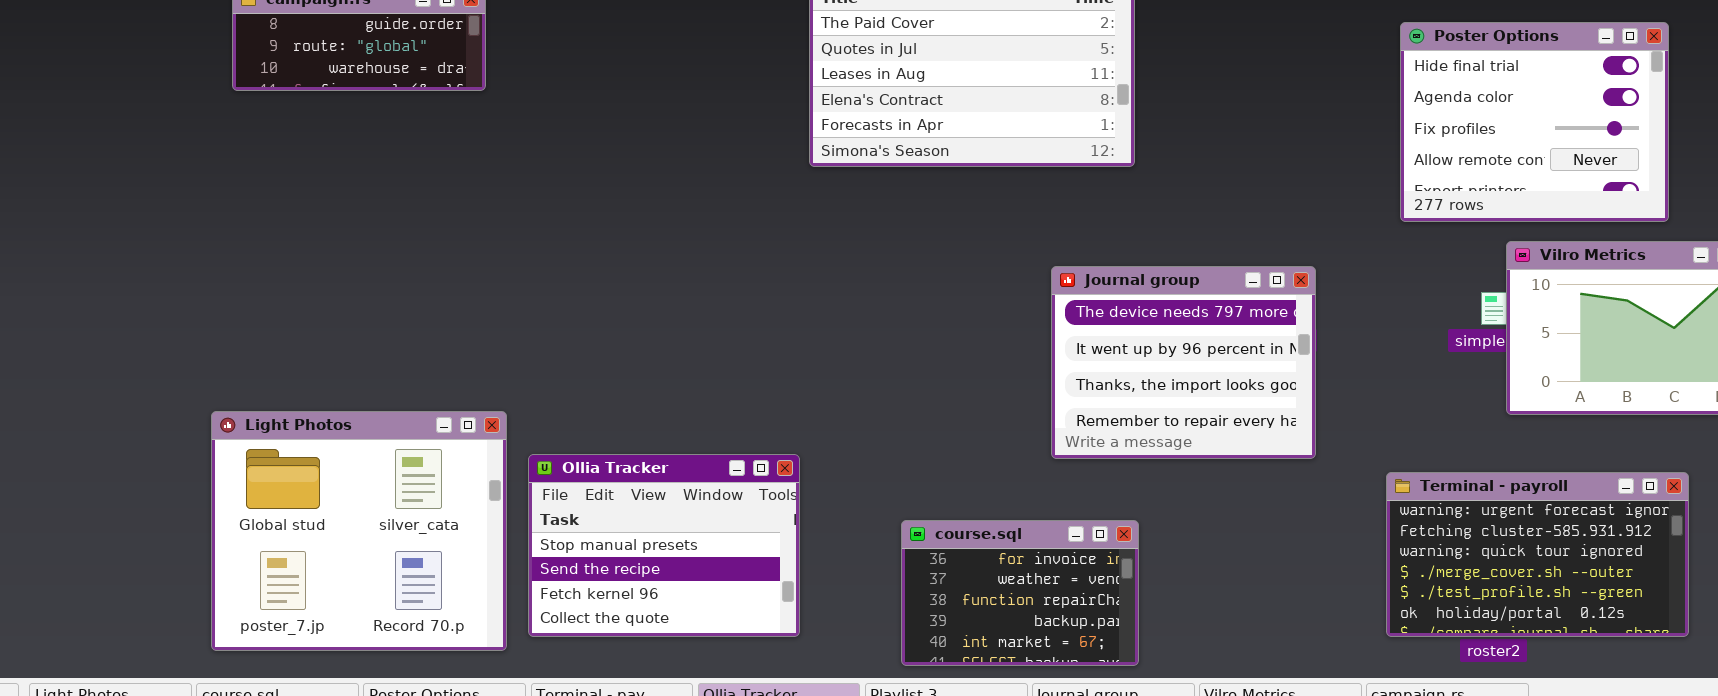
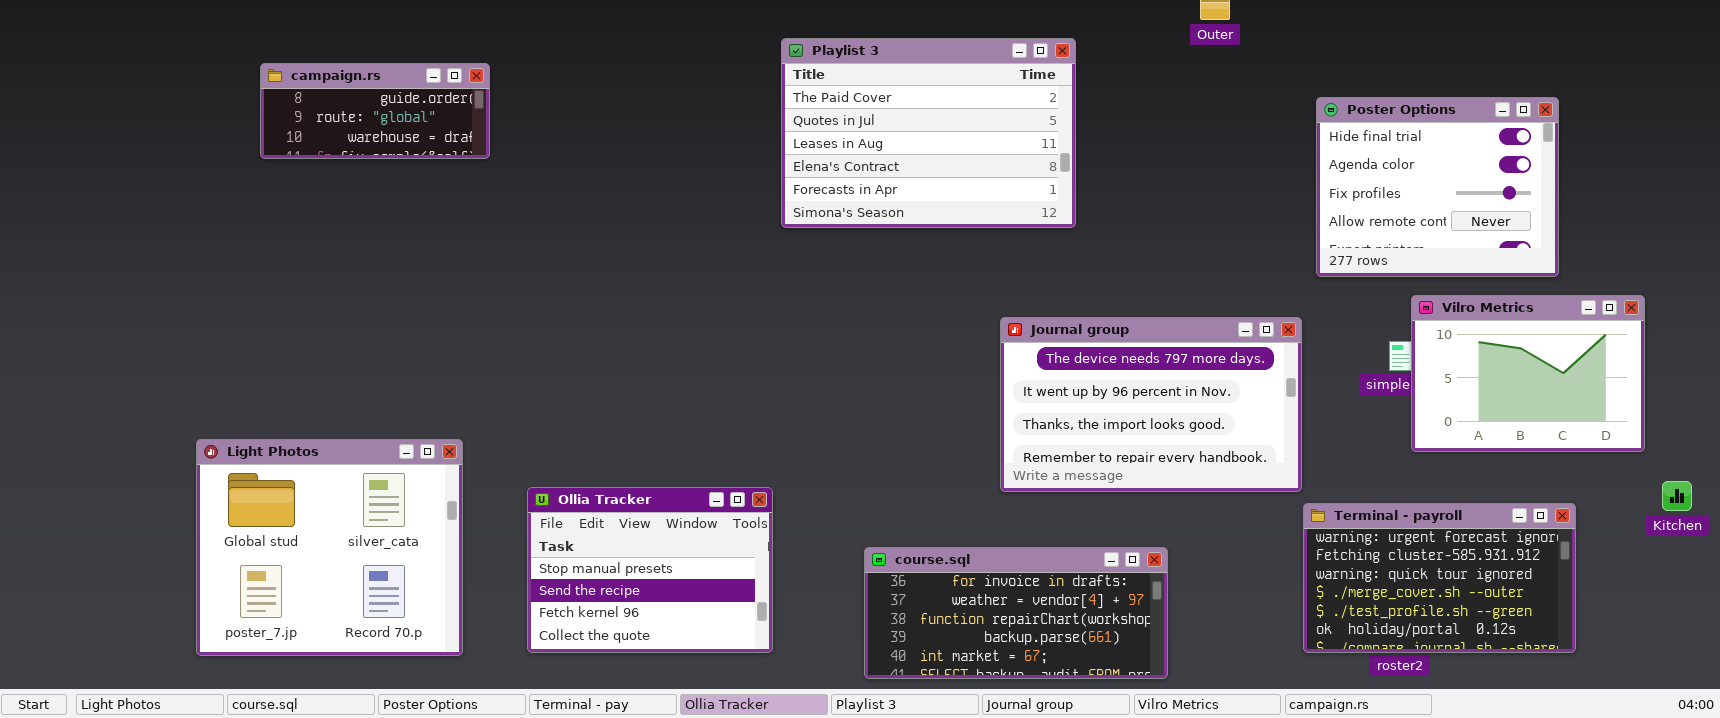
Journal group: [1051,266,1316,459] -> [1000,317,1302,492], resized
Light Photos: [211,411,507,651] -> [196,439,463,656], moved
course.sql: [901,520,1139,666] -> [864,547,1168,679], resized

